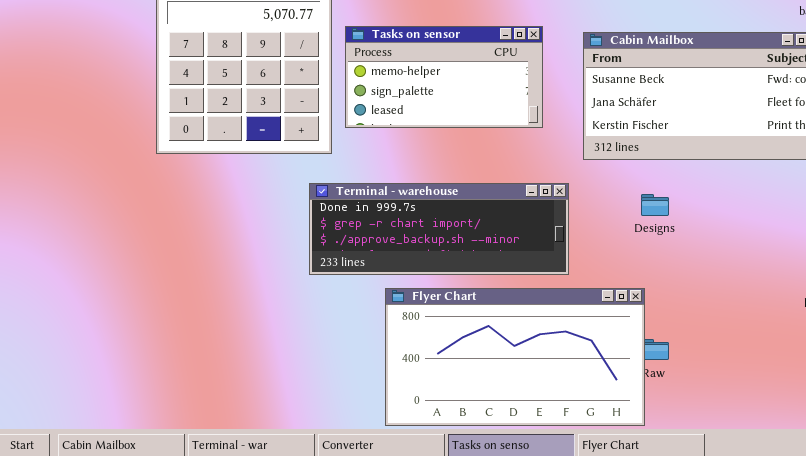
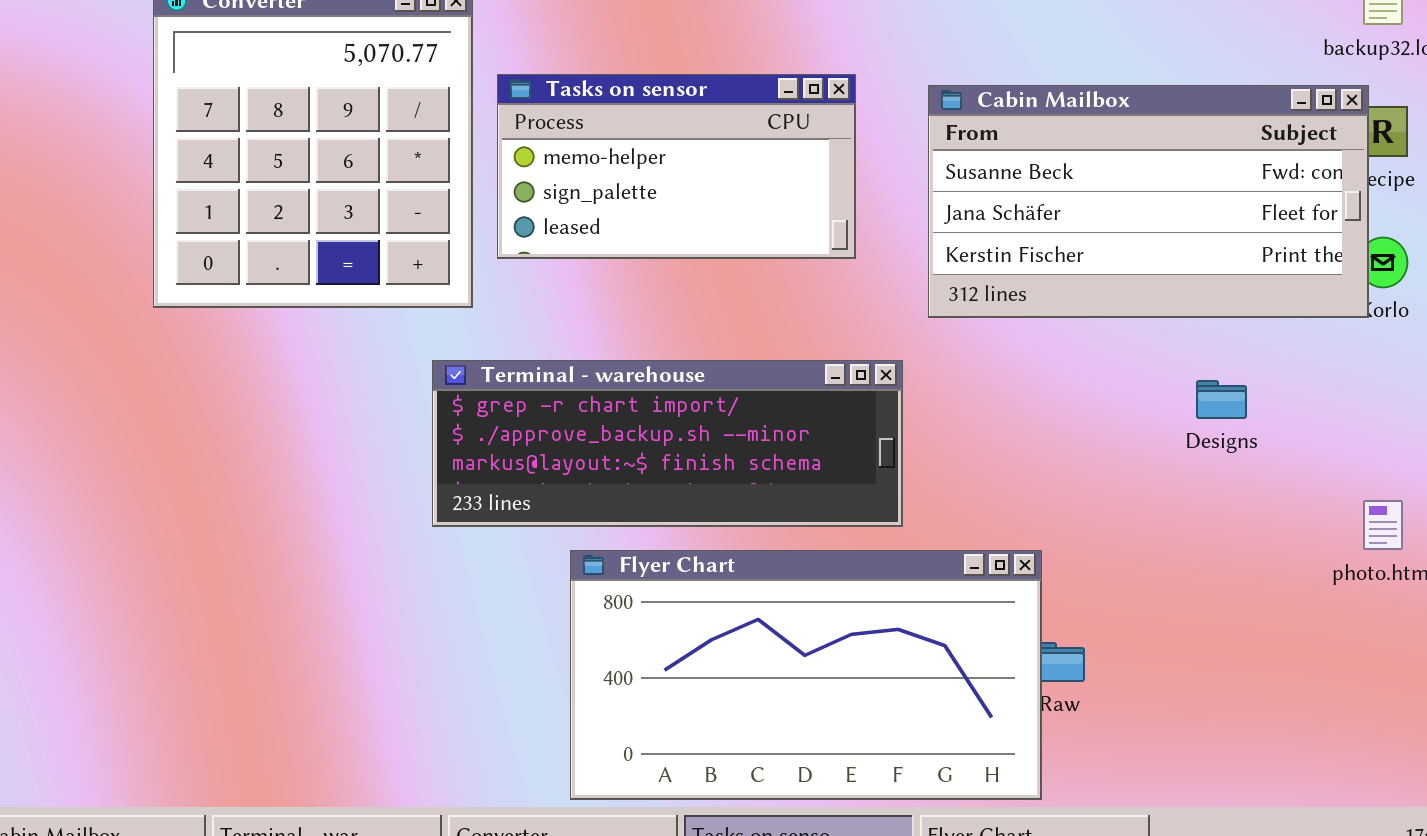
Terminal - warehouse: [309,183,569,275] -> [432,360,903,527], scrolled down 1 row
Designs: [641,194,669,216] -> [1196,380,1247,419], moved

